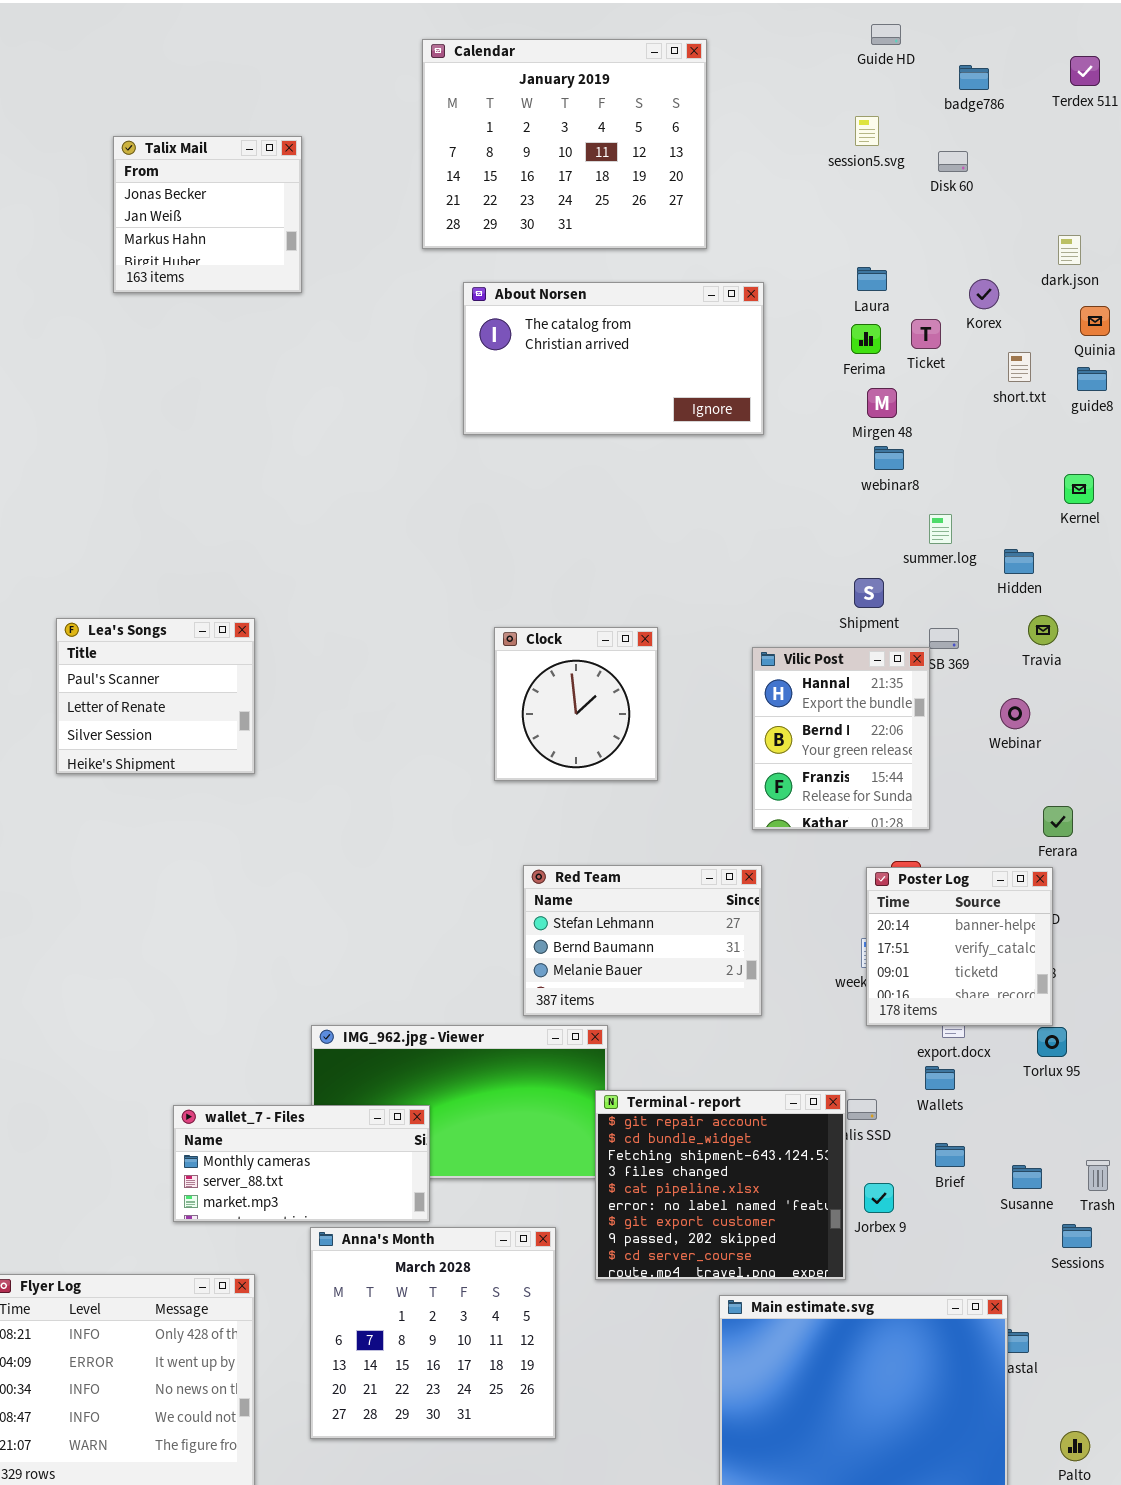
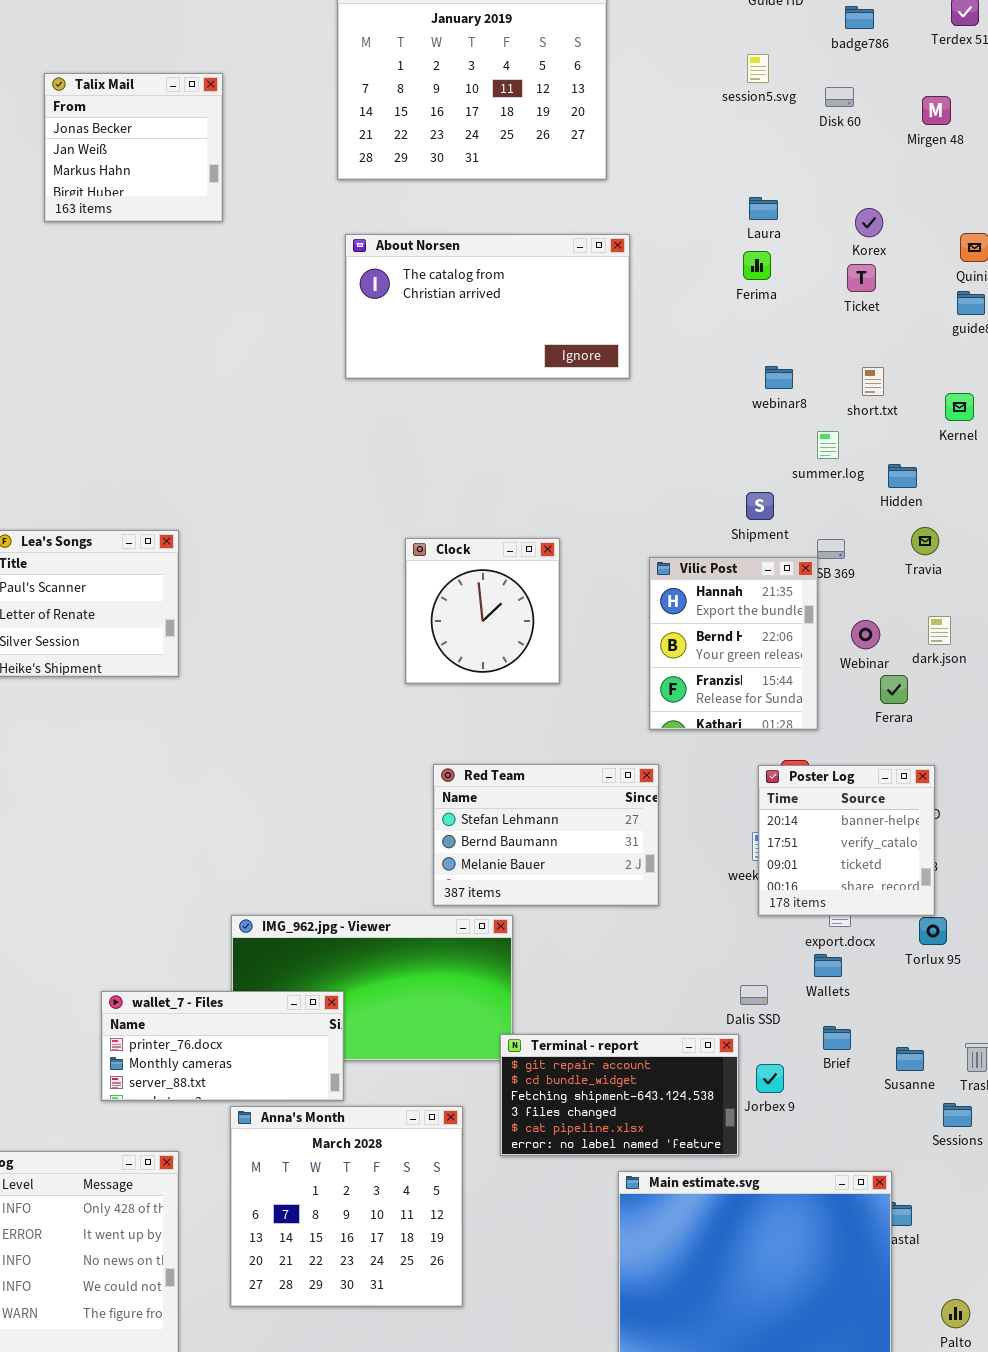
dark.json: [1058,235,1081,265] -> [928,616,951,645], moved
About Norsen: [463,282,764,435] -> [345,234,630,379], moved
Ticket: [911,319,941,349] -> [847,264,876,292], moved
short.txt: [1008,352,1031,382] -> [862,367,884,396], moved
Mirgen 48: [867,388,897,418] -> [922,96,951,125], moved
Webinar: [1000,698,1030,729] -> [851,620,880,649], moved
Ferara: [1043,806,1073,837] -> [880,675,908,704], moved
Terminal - report: [595,1090,846,1280] -> [500,1034,739,1156], resized
wallet_7 - Files: [173,1105,430,1222] -> [101,991,344,1101], scrolled up 1 row

